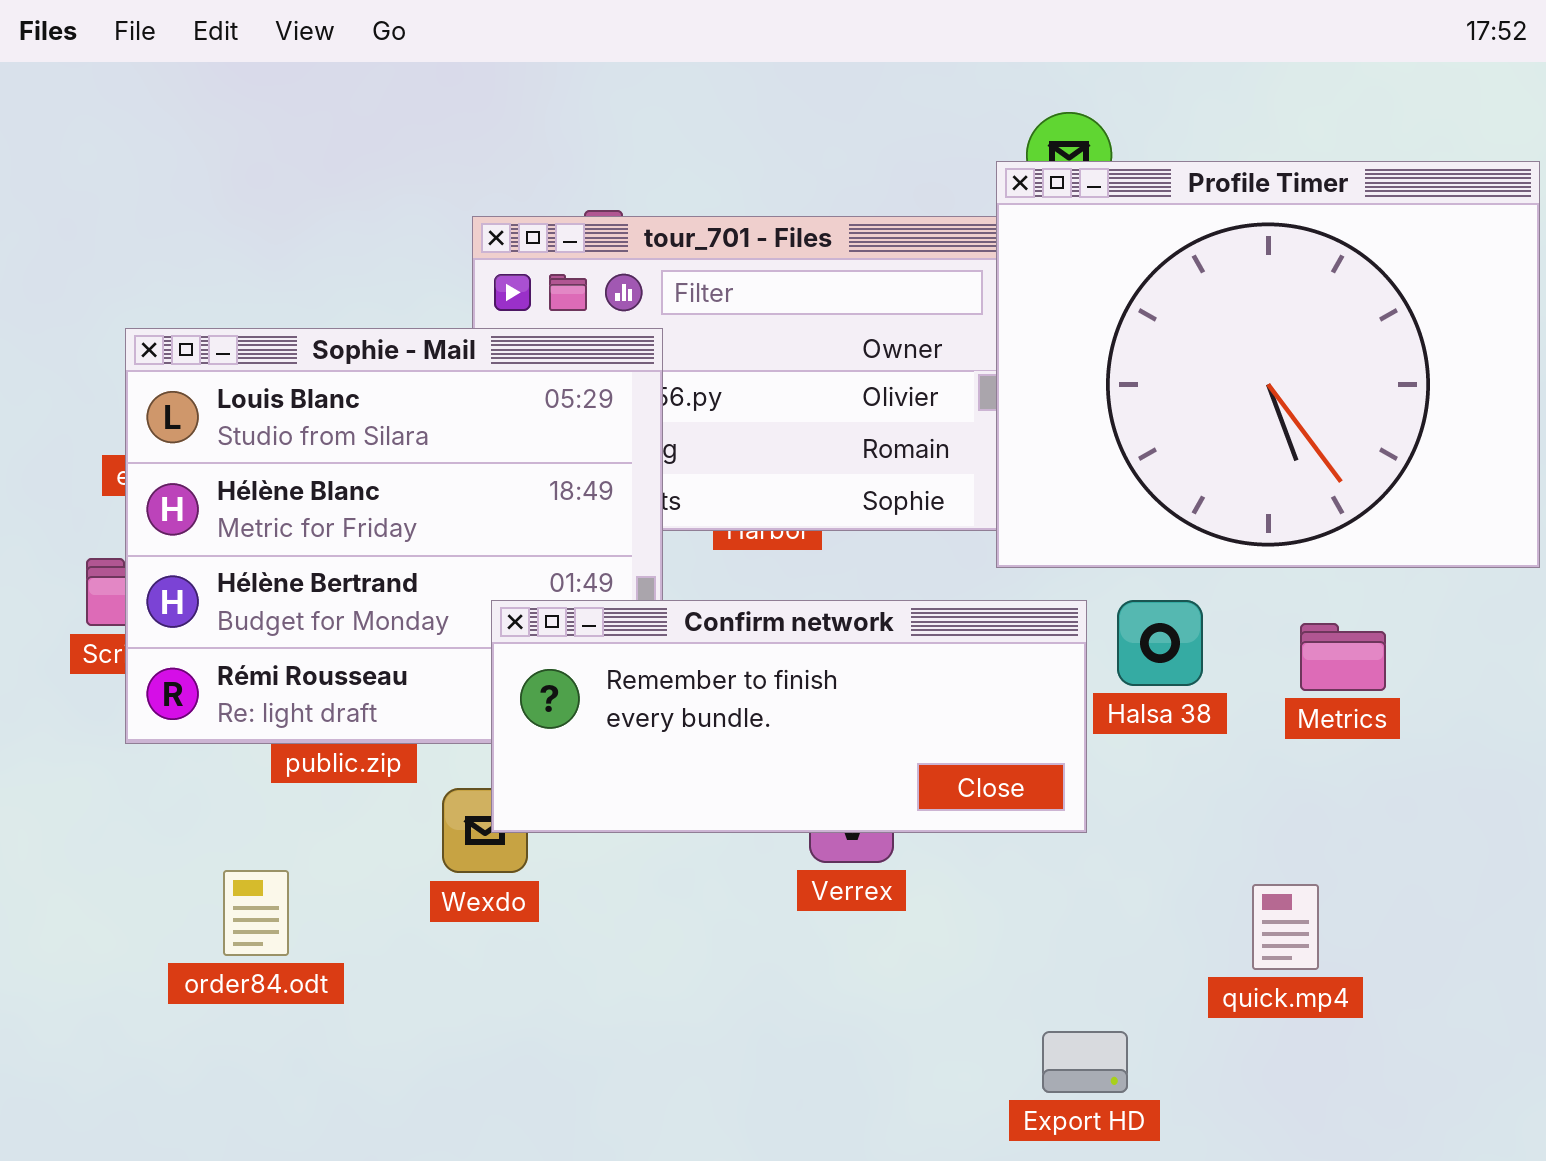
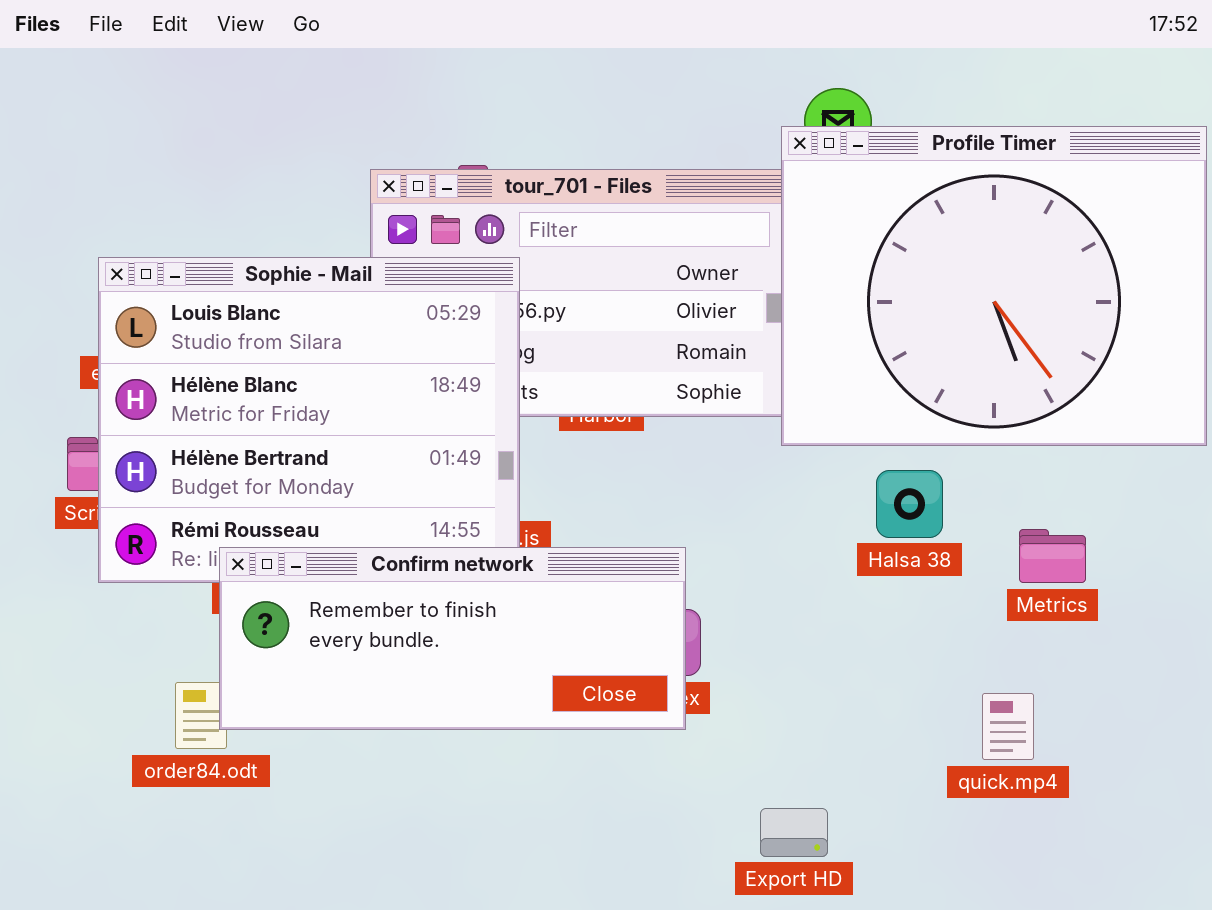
Confirm network: [491,600,1087,833] -> [219,547,686,730], moved
Metrics: [1300,623,1386,691] -> [1019,529,1086,583], moved
Export HD: [1042,1031,1128,1093] -> [760,808,828,857], moved

